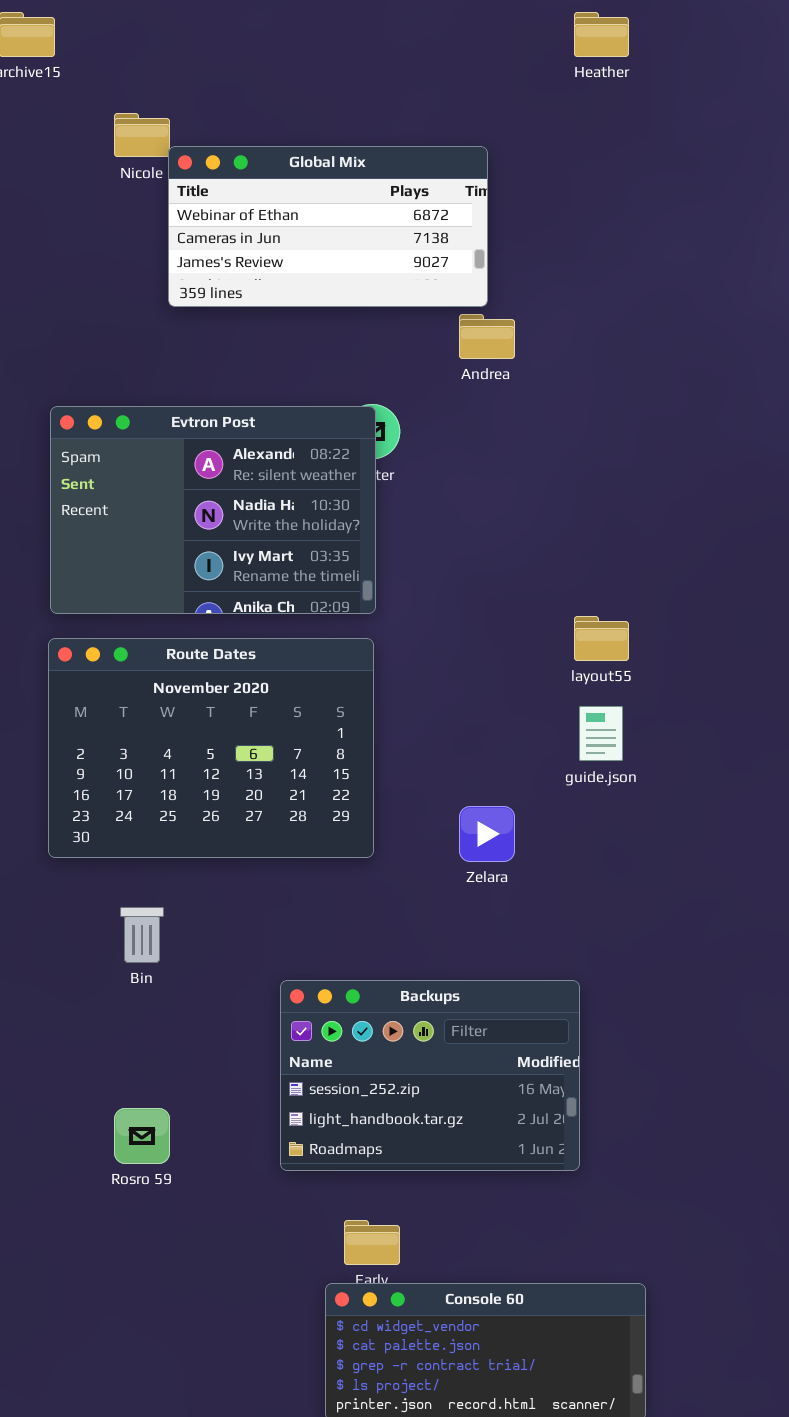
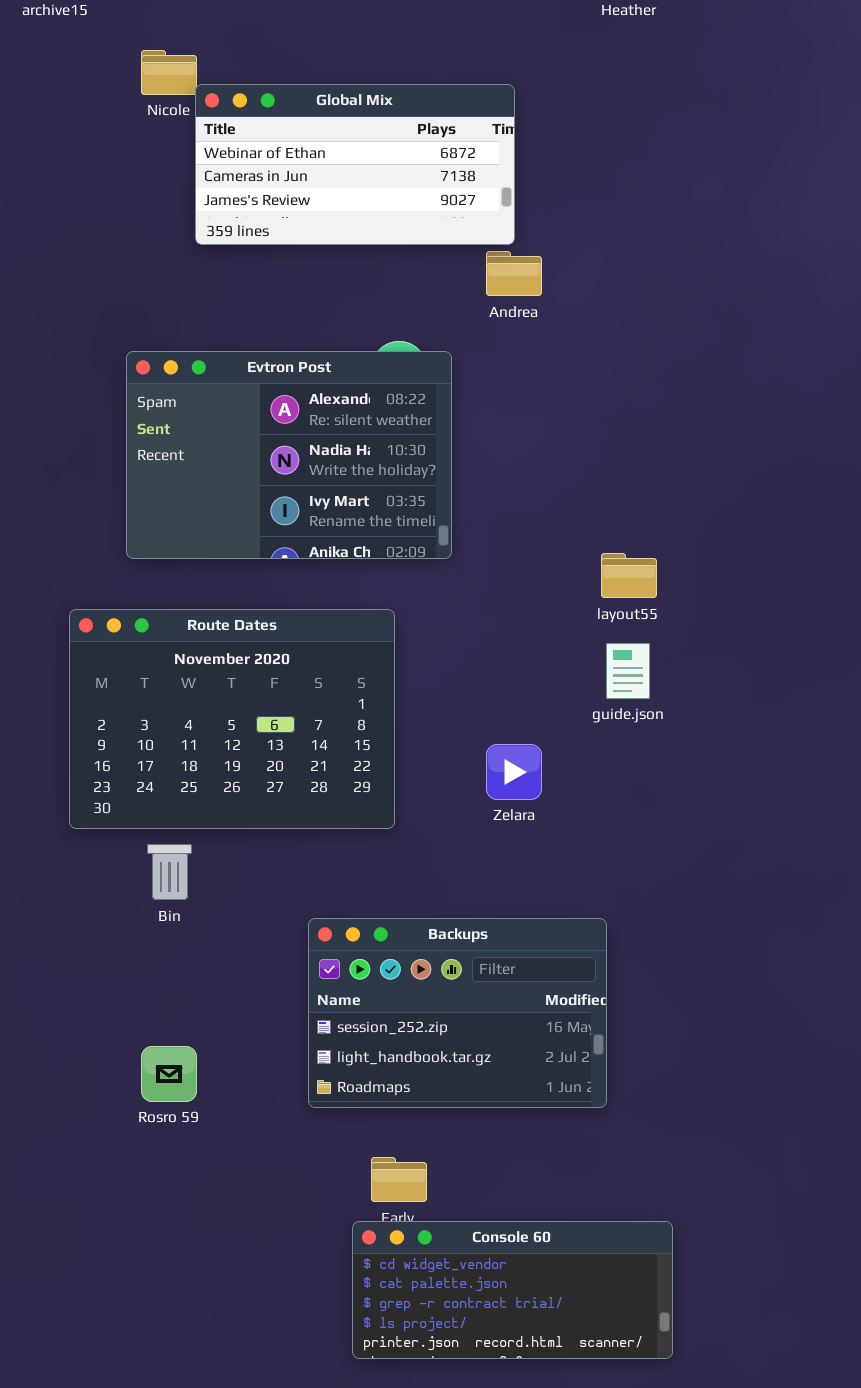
Evtron Post: [50,406,376,614] -> [126,351,452,559], moved
Route Dates: [48,638,374,858] -> [69,609,395,829], moved

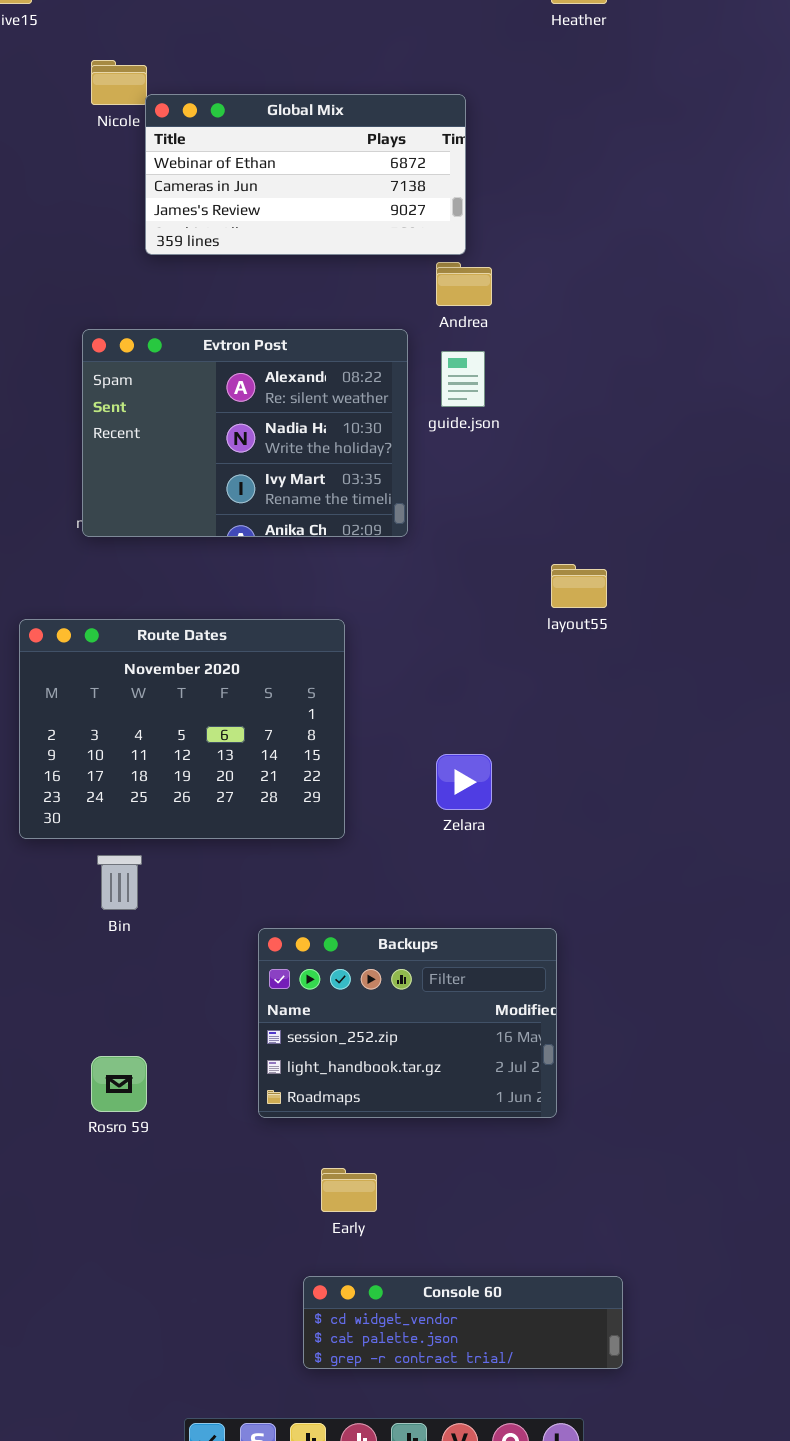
Evtron Post: [126,351,452,559] -> [82,329,408,537], moved
guide.json: [606,643,650,699] -> [441,351,485,407], moved
Console 60: [352,1221,673,1359] -> [303,1276,623,1369], resized

